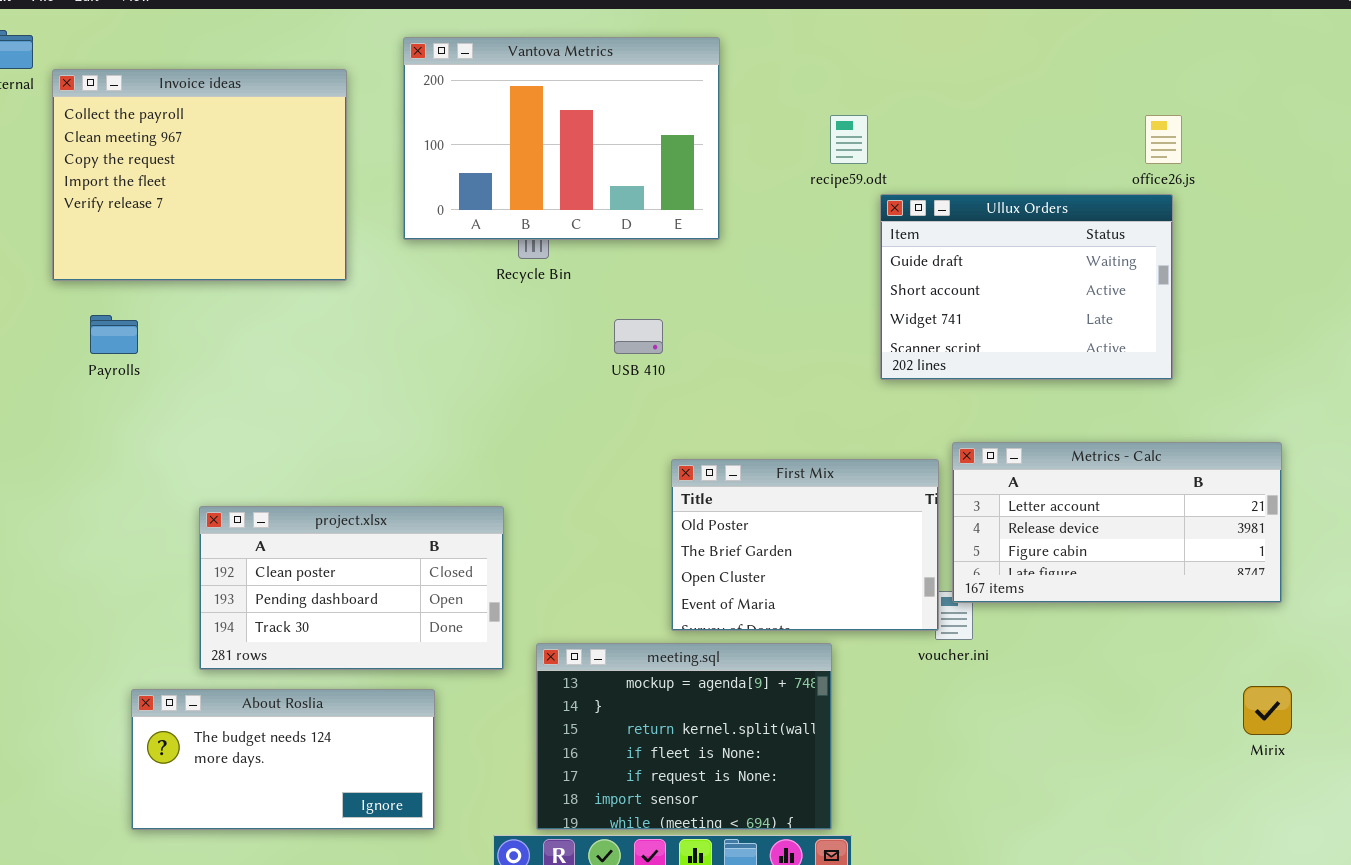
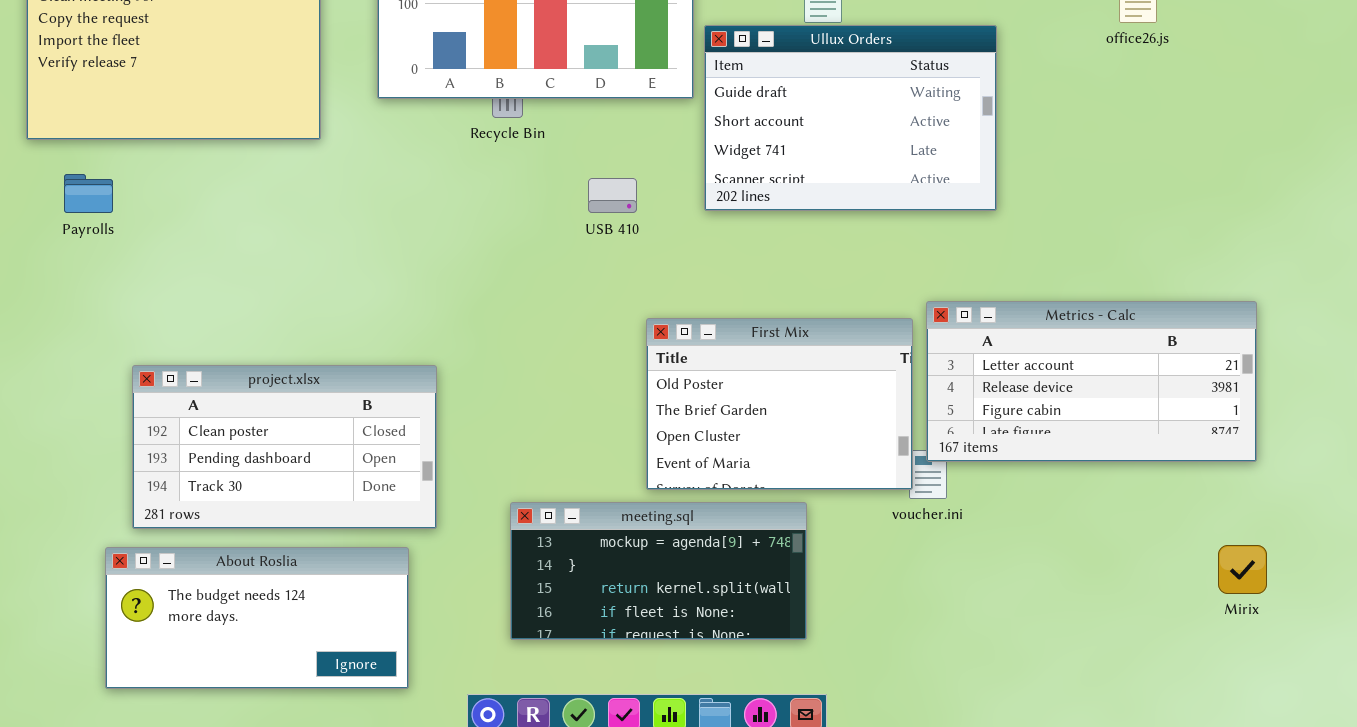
Ullux Orders: [880,194,1173,380] -> [704,25,997,211], moved
project.xlsx: [199,506,504,670] -> [132,365,437,529], moved
meeting.sql: [536,643,832,830] -> [510,502,807,640], resized

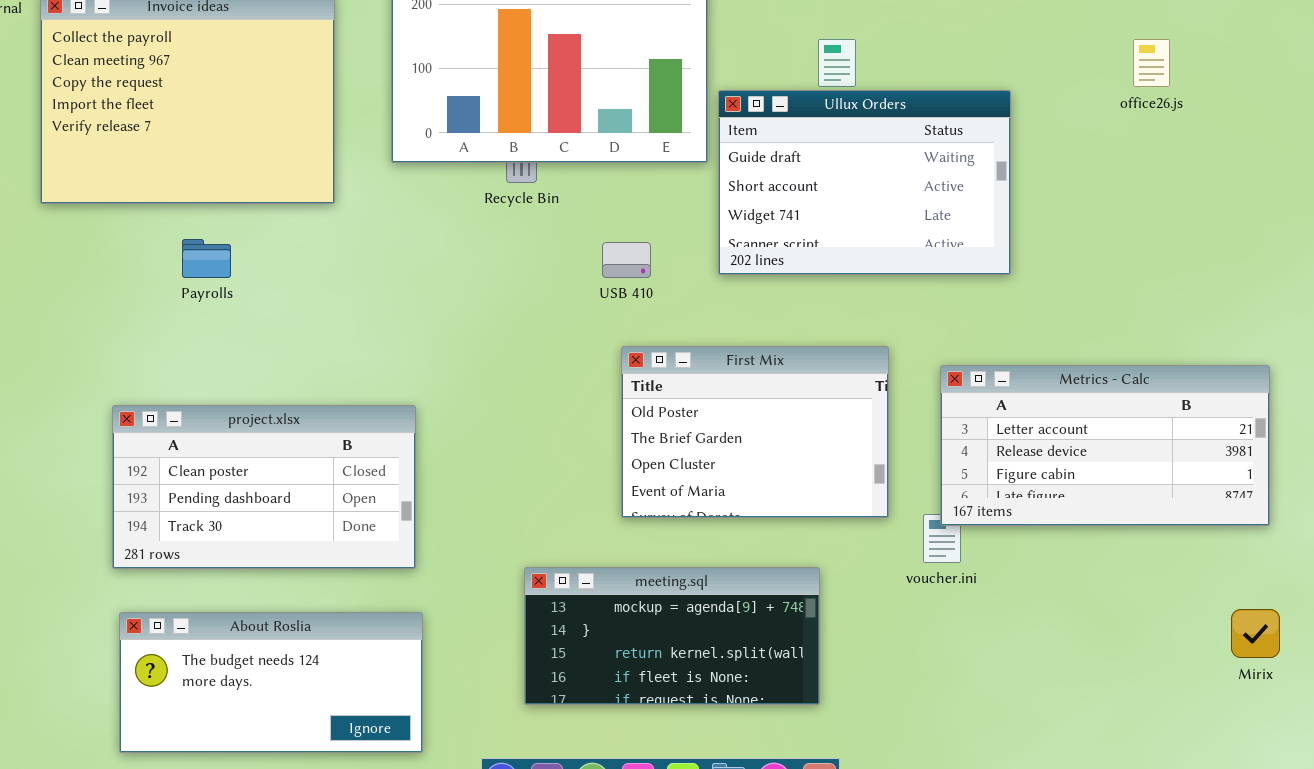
Payrolls: [64,174,113,213] -> [182,239,231,278], moved
First Mix: [646,318,913,490] -> [621,346,889,518], moved
project.xlsx: [132,365,437,529] -> [112,405,416,569], moved

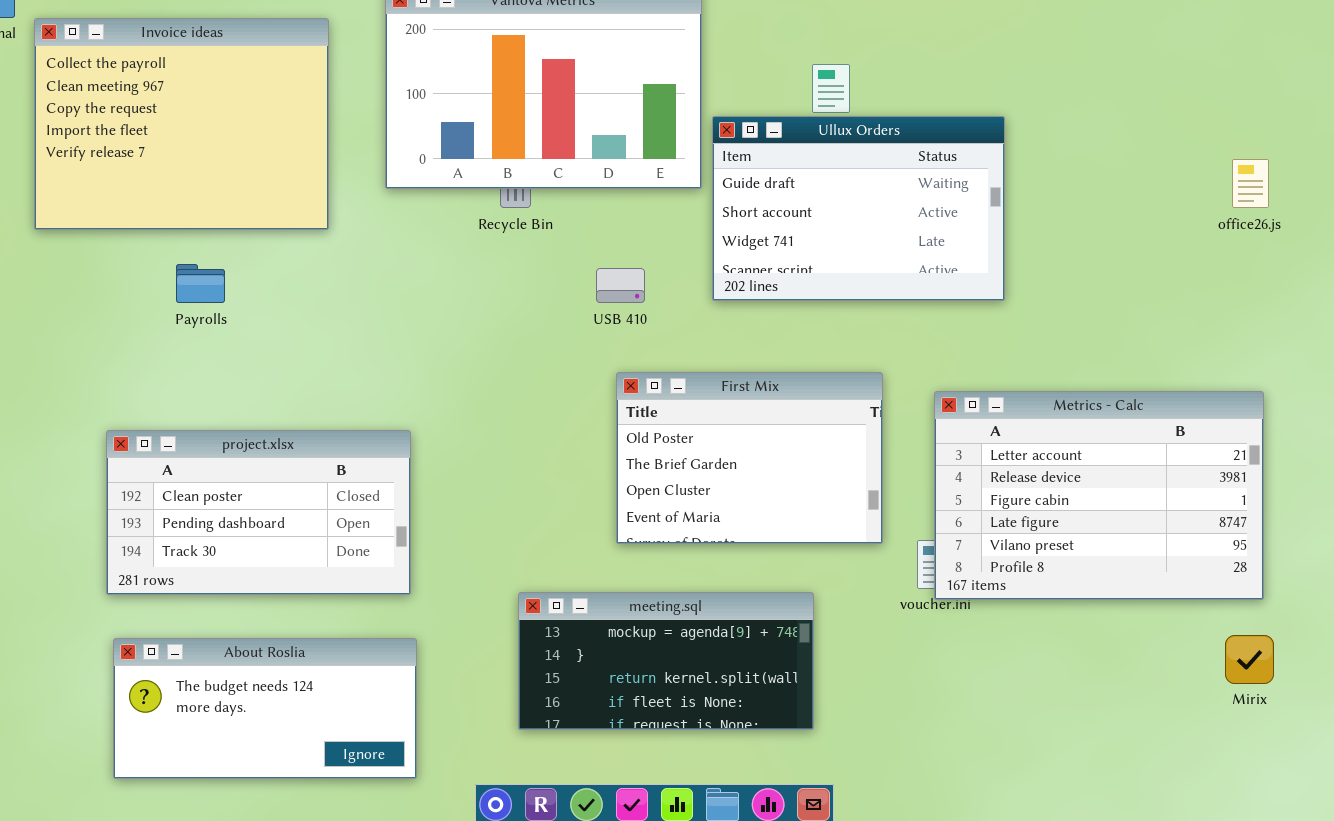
office26.js: [1133,39,1170,87] -> [1232,159,1269,208], moved
Metrics - Calc: [940,365,1270,526] -> [934,391,1264,600], resized

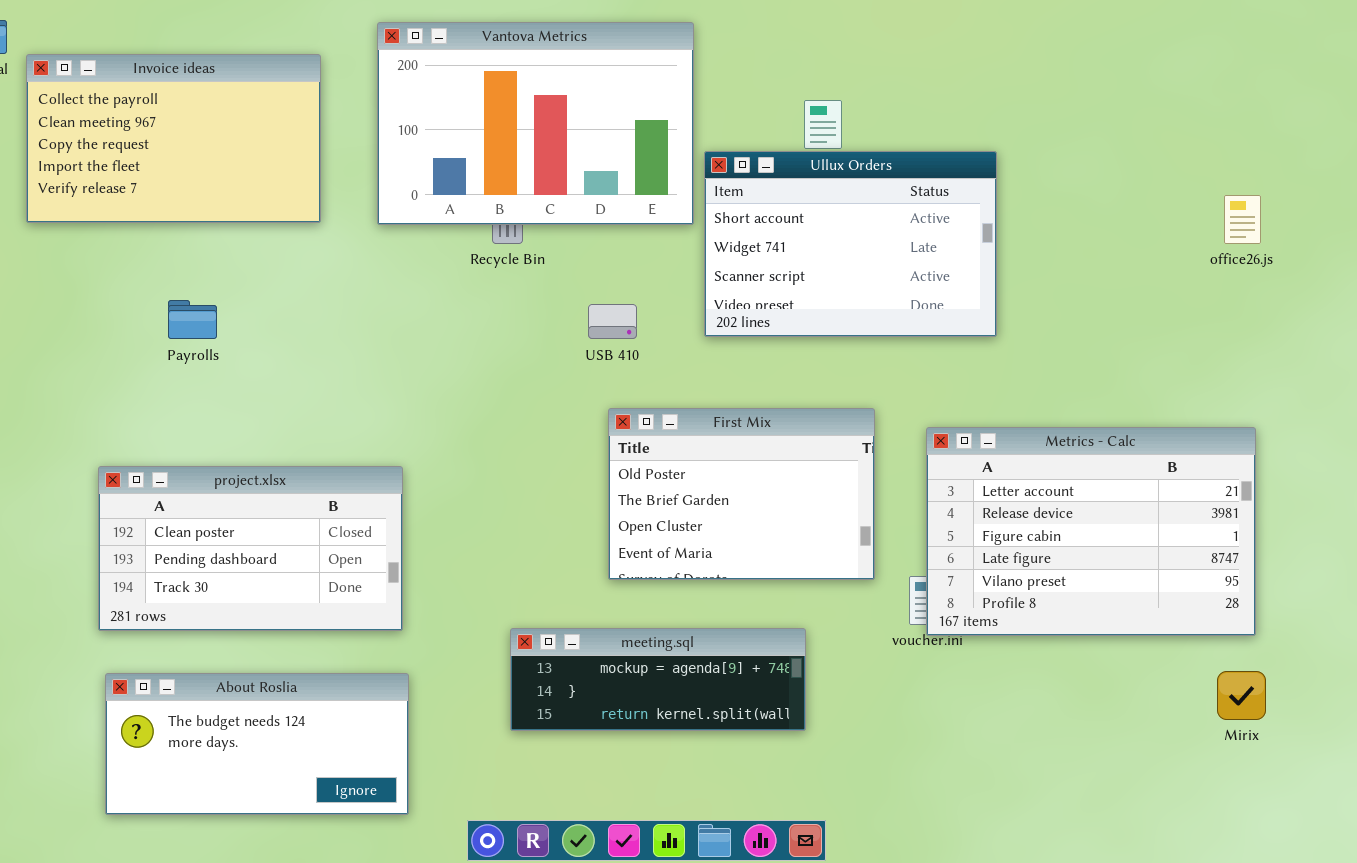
Invoice ideas: [34,18,329,230] -> [26,54,321,223], resized
Ullux Orders: [712,116,1005,301] -> [704,151,997,337], scrolled down 1 row
meeting.sql: [518,592,814,730] -> [510,628,806,731], resized

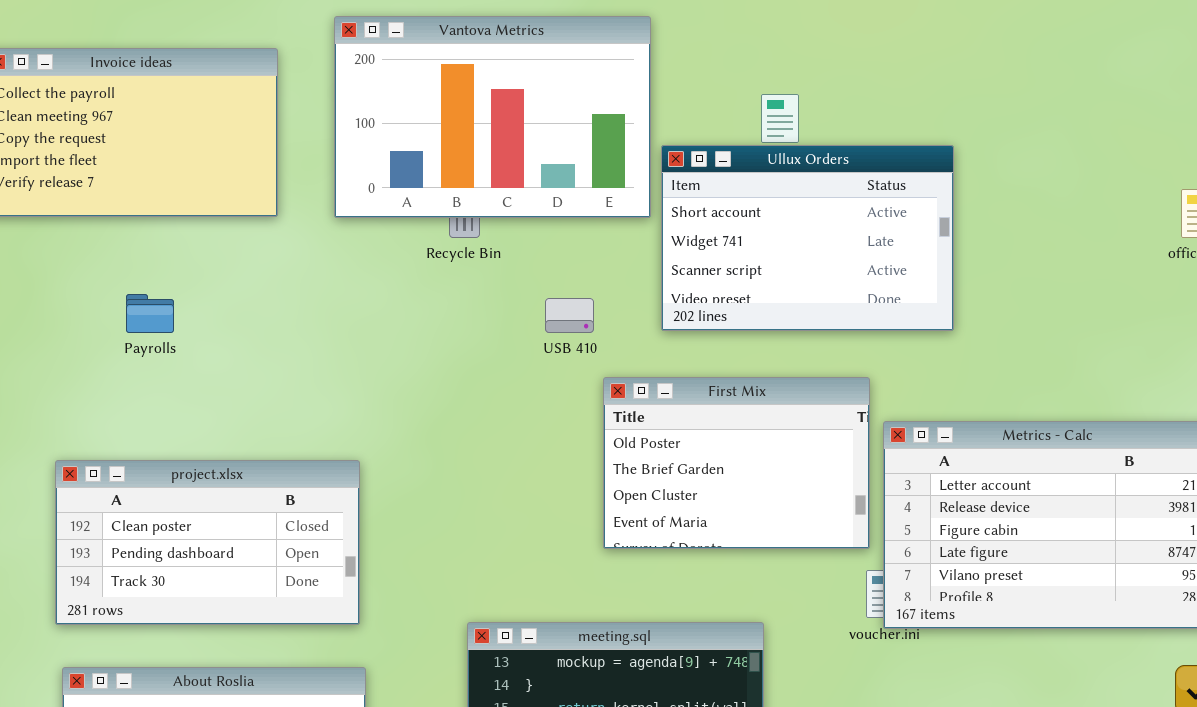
First Mix: [608,408,875,580] -> [603,377,870,549], moved

